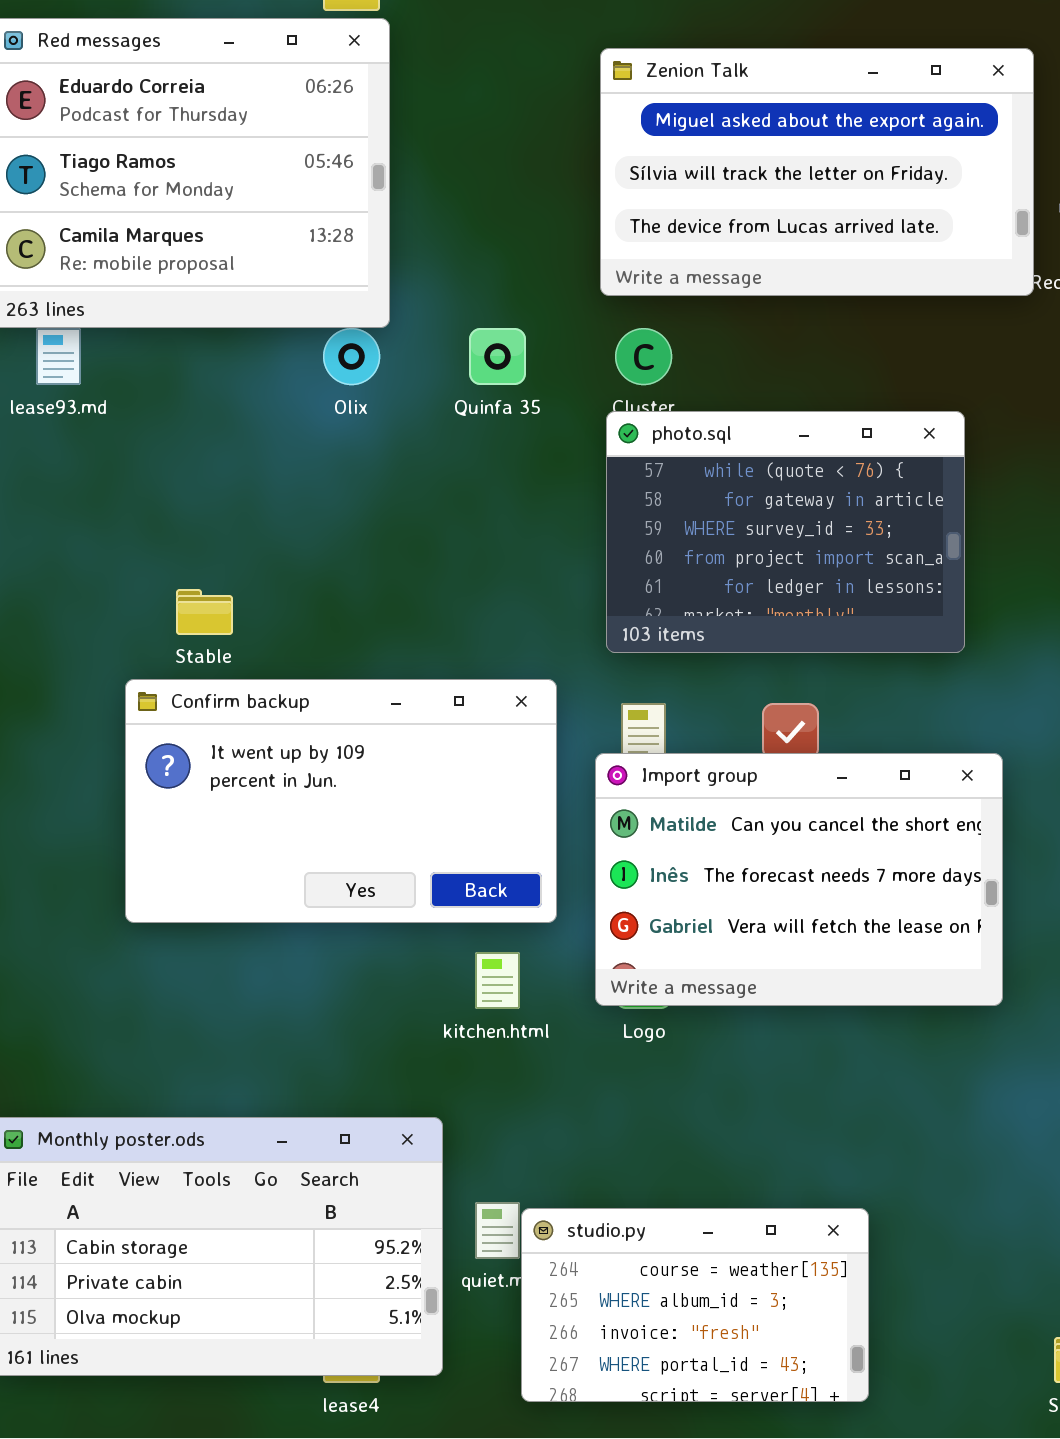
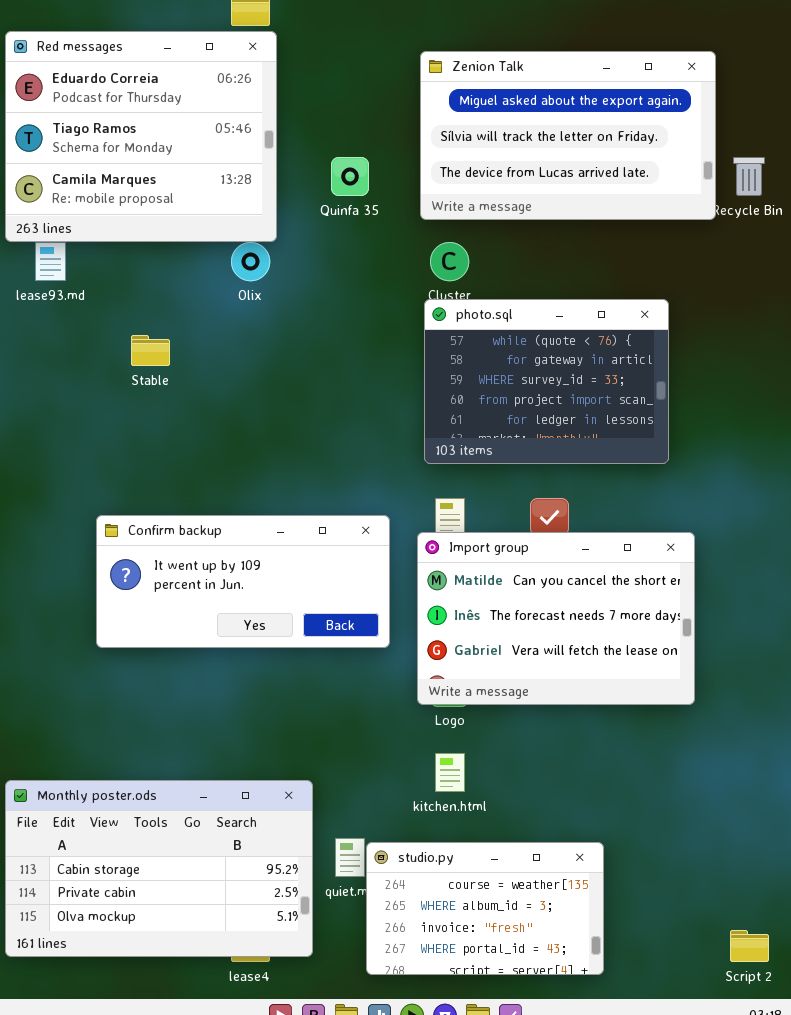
Quinfa 35: [469,328,526,385] -> [331,157,369,196], moved
Stable: [176,589,233,635] -> [131,335,170,366], moved
Confirm backup: [125,679,557,923] -> [96,515,390,648], resized
kitchen.html: [475,952,520,1009] -> [435,753,465,792], moved

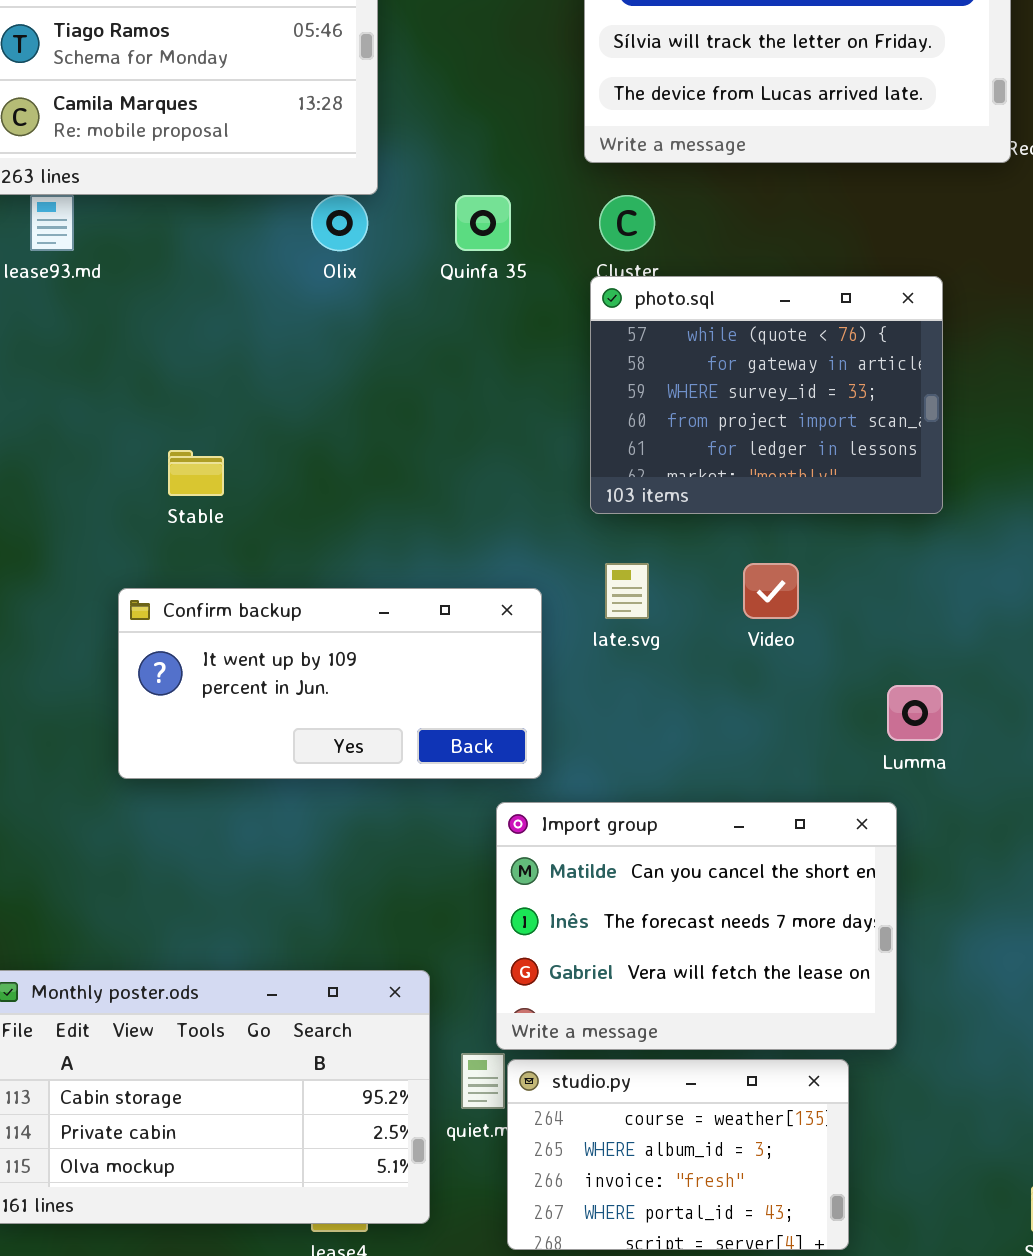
Quinfa 35: [331,157,369,196] -> [455,195,511,251], moved
Stable: [131,335,170,366] -> [168,450,224,496], moved
Import group: [417,532,695,705] -> [496,802,897,1050], moved

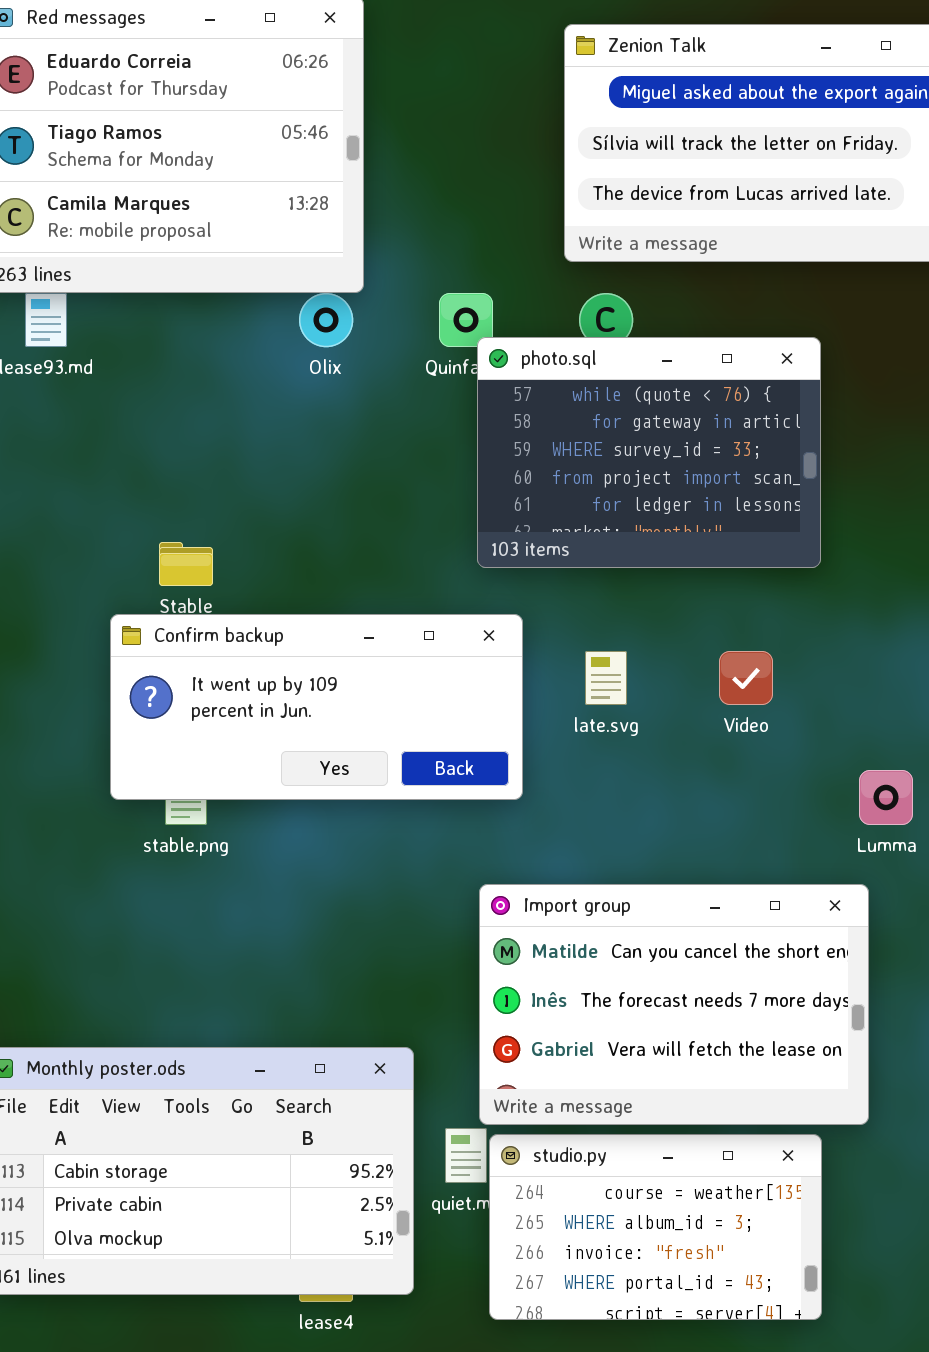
photo.sql: [590,276,943,514] -> [477,337,821,568], moved
Confirm backup: [118,588,542,779] -> [110,614,523,800], moved

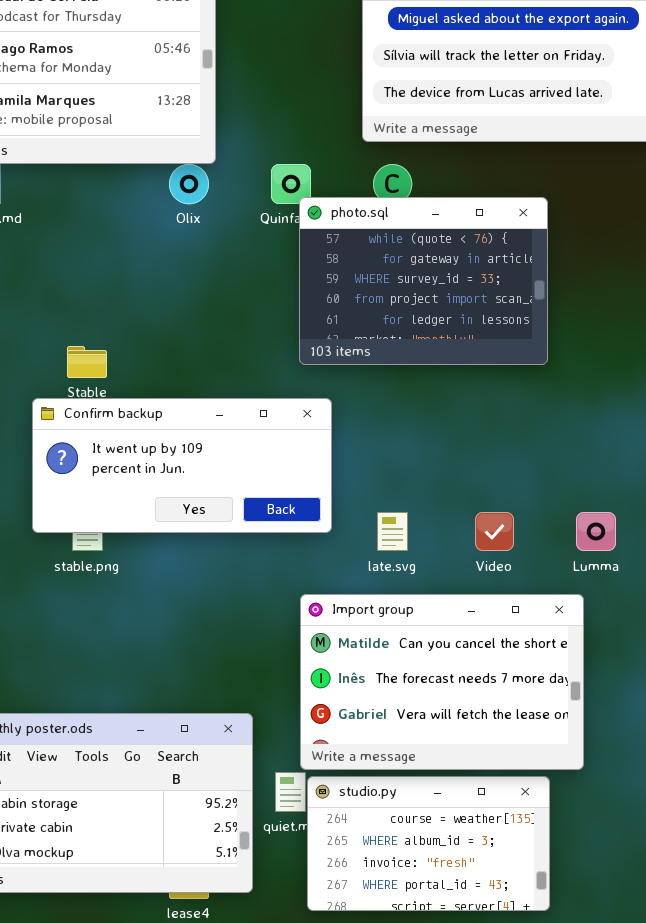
late.svg: [585,651,627,705] -> [377,512,408,551], moved
Video: [719,651,773,705] -> [475,512,514,551], moved

